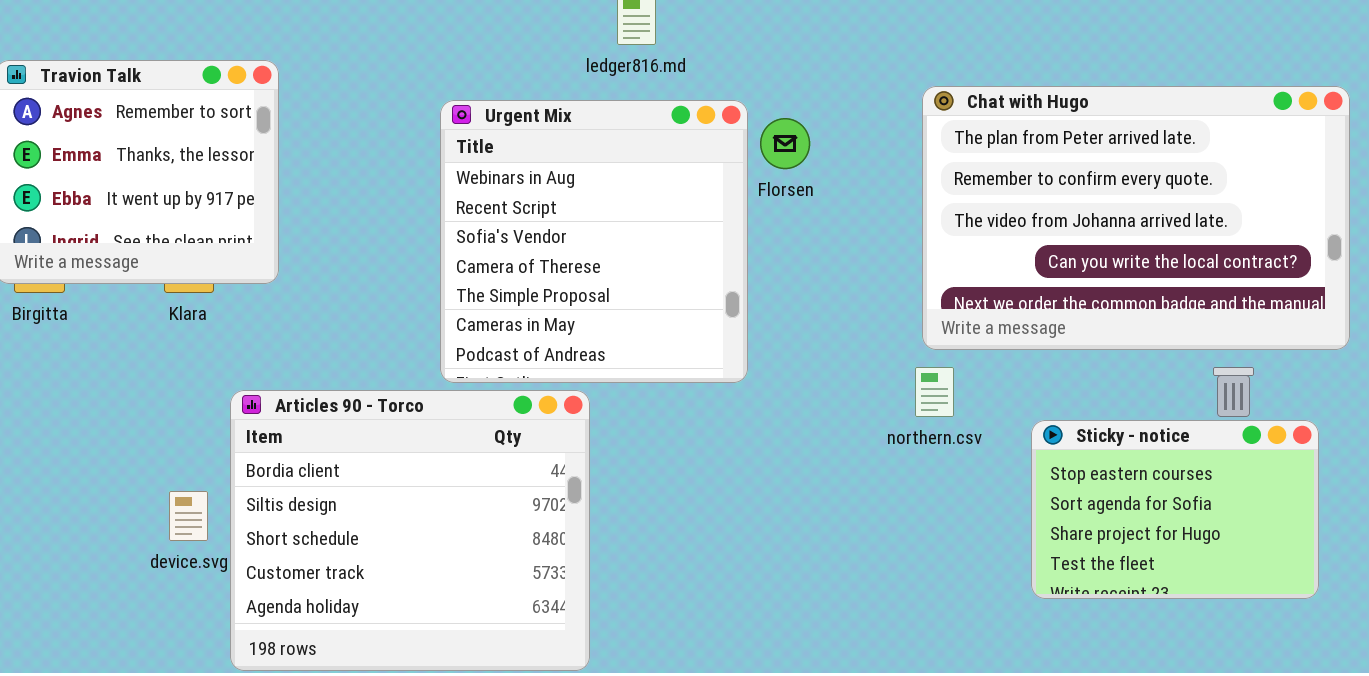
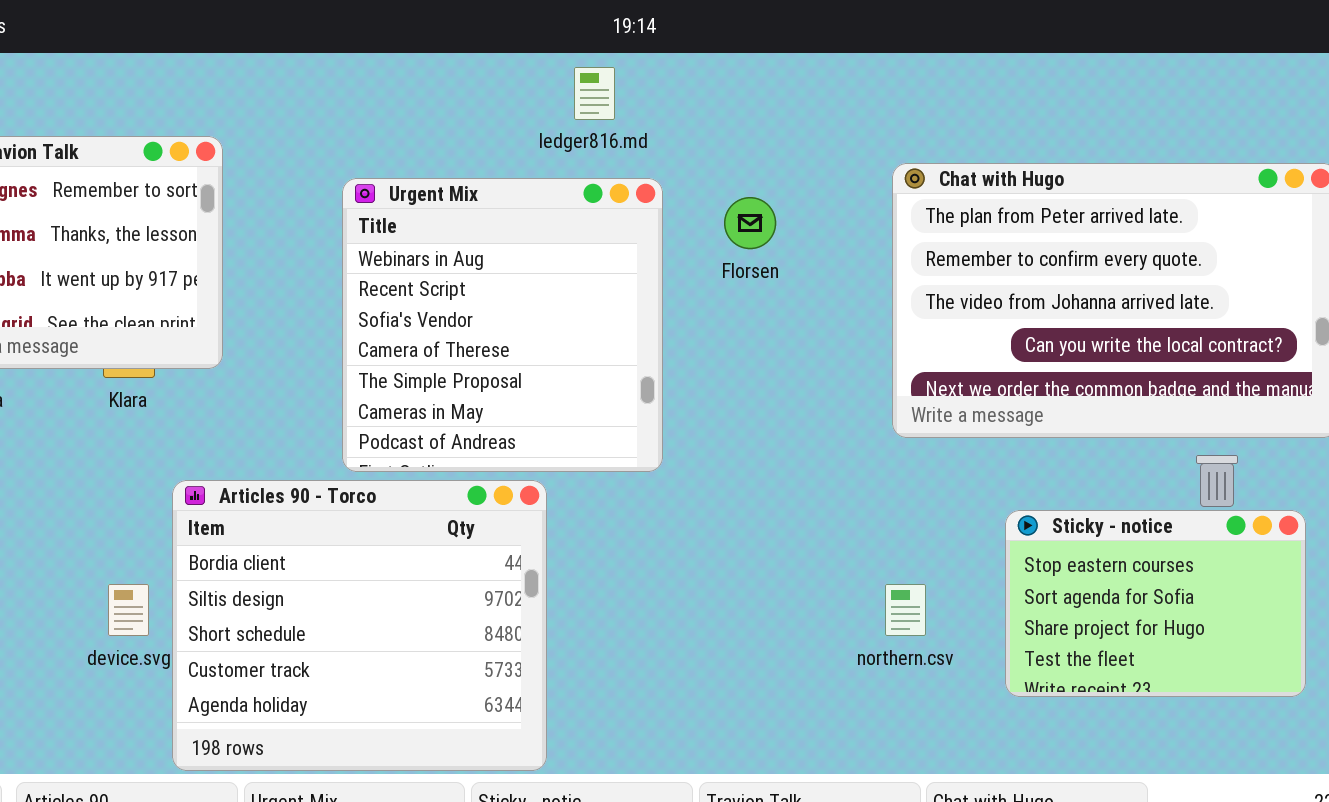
Urgent Mix: [440,100,748,383] -> [342,178,663,472], moved
northern.csv: [915,367,954,417] -> [885,584,926,636], moved

